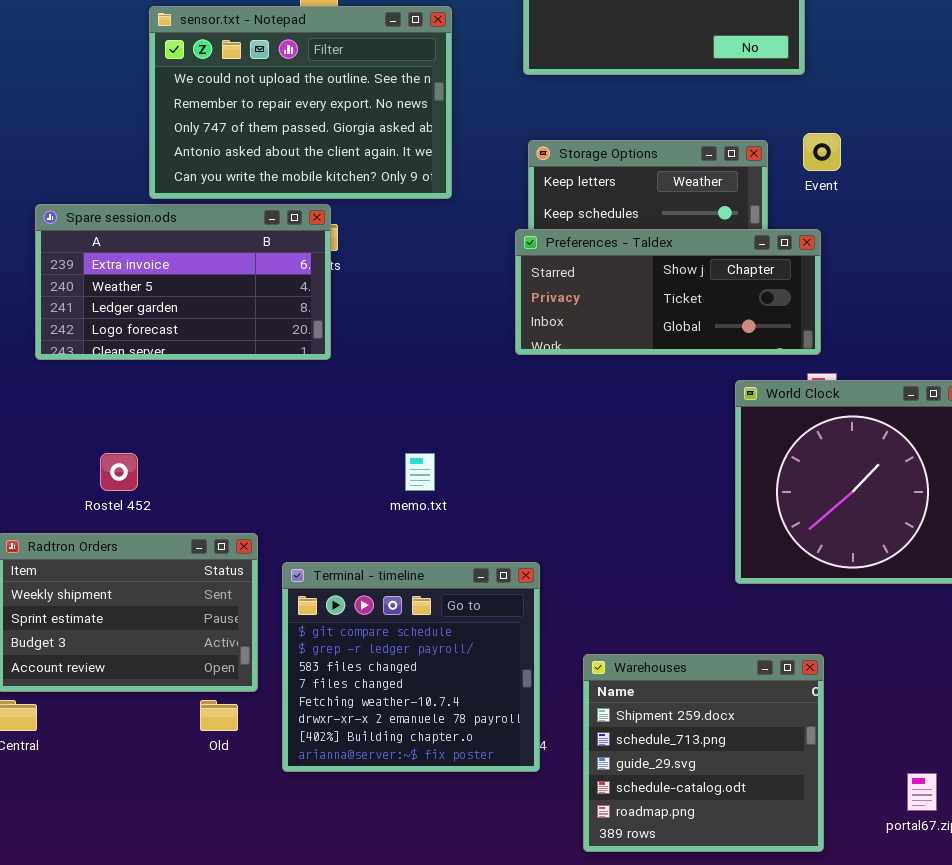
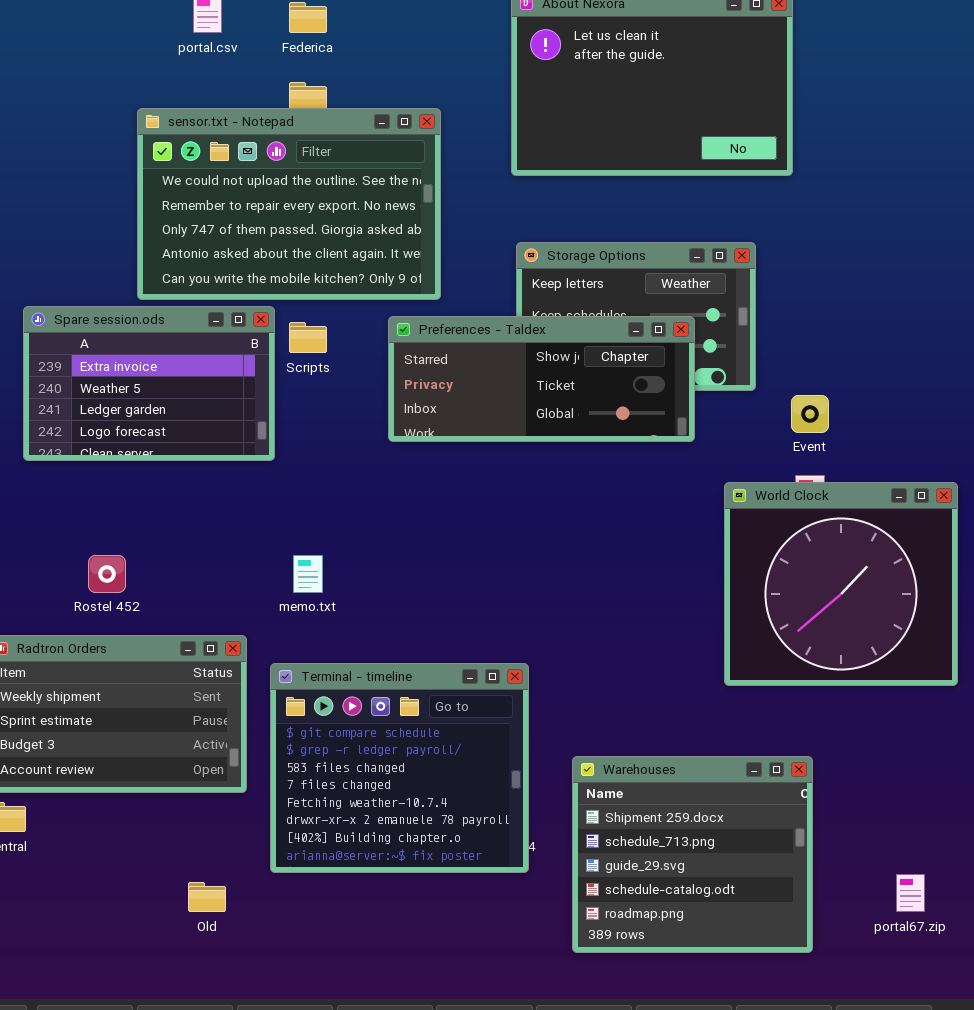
Event: [803,133,841,171] -> [791,395,829,433], moved
Spare session.ods: [35,204,331,360] -> [23,306,275,461], resized
Preferences - Taldex: [515,229,821,355] -> [388,316,695,442], moved
memo.txt: [405,453,435,491] -> [293,555,323,593], moved
Old: [200,700,238,731] -> [188,882,226,912], moved

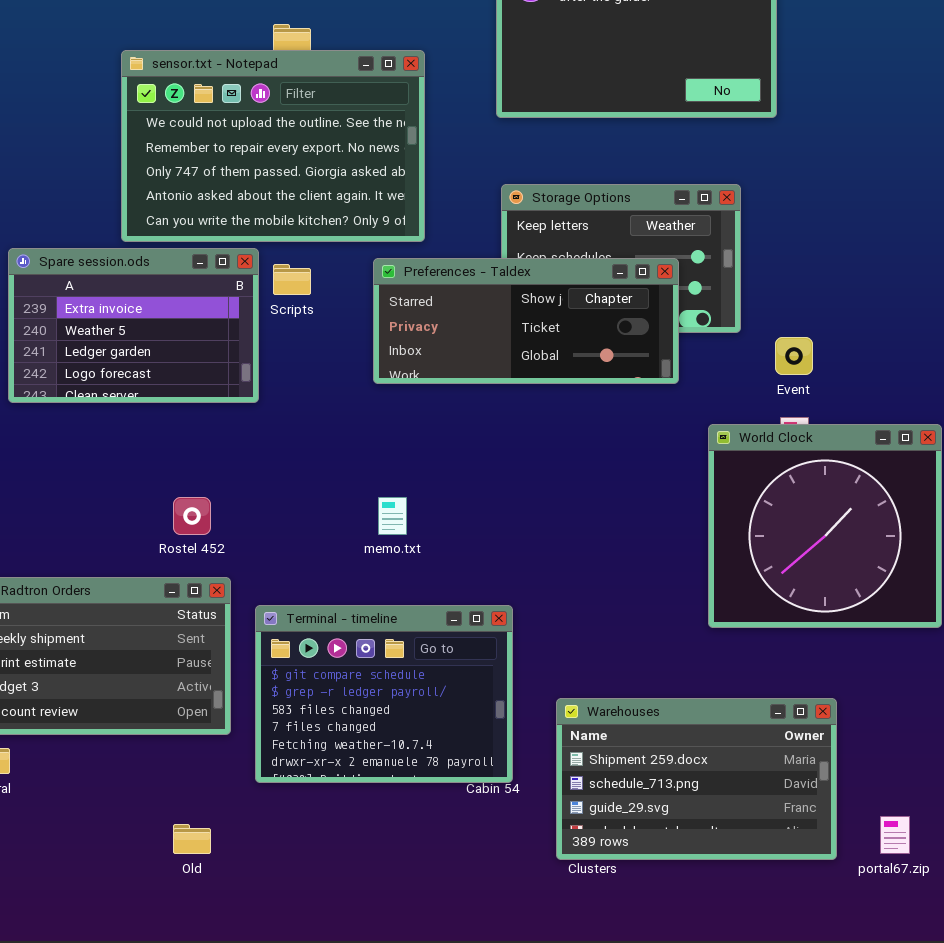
Rostel 452: [88,555,126,593] -> [173,497,211,535], moved
memo.txt: [293,555,323,593] -> [378,497,407,535], moved
Terminal - timeline: [270,663,529,873] -> [255,605,513,783], resized
Warehouses: [572,756,813,953] -> [556,698,837,860], resized

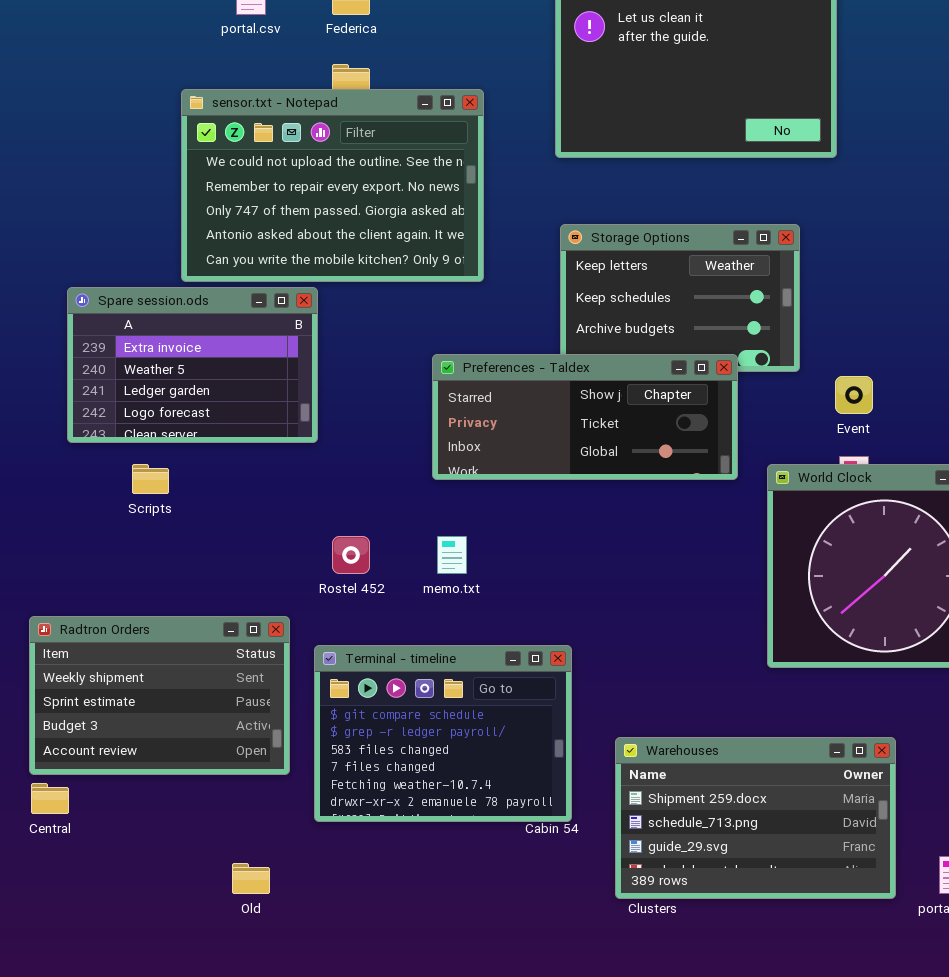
Preferences - Taldex: [373,258,679,384] -> [432,354,738,480], moved
Scripts: [273,264,311,295] -> [132,464,169,494], moved
Rostel 452: [173,497,211,535] -> [332,536,370,574], moved

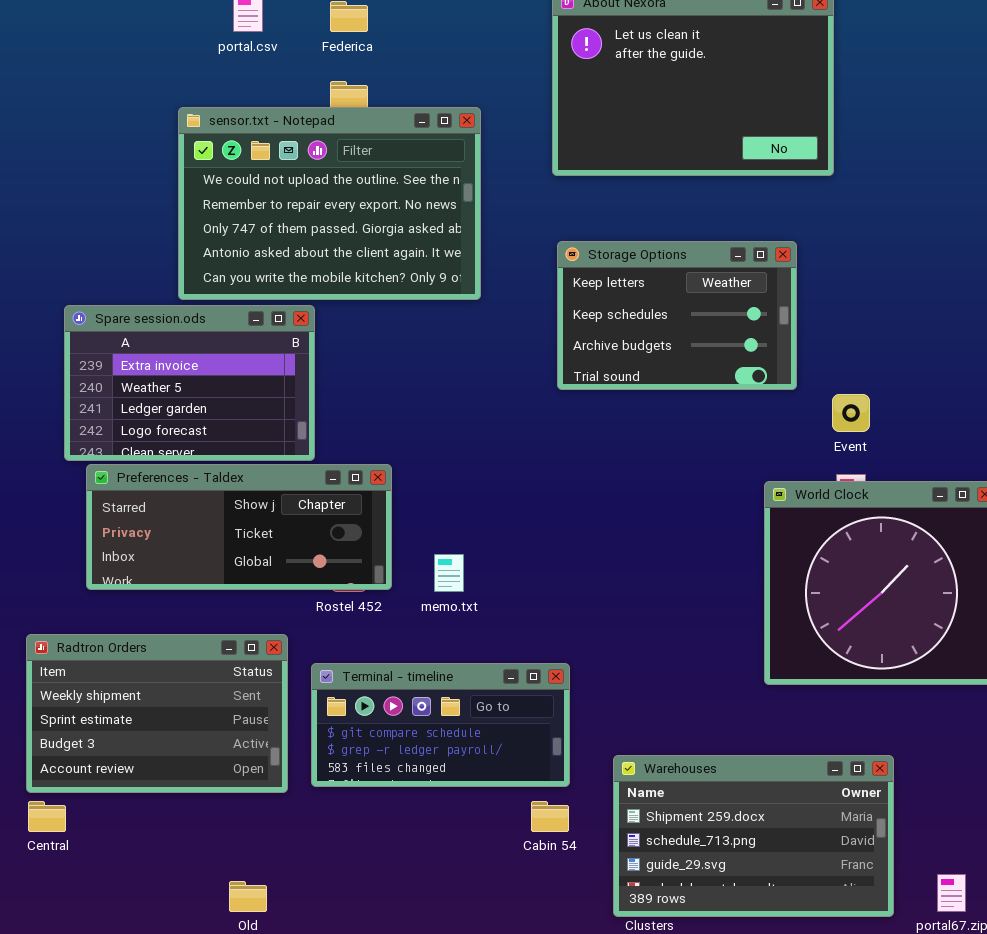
Preferences - Taldex: [432,354,738,480] -> [86,464,392,590], moved
Terminal - timeline: [314,645,572,822] -> [311,663,570,787], resized

